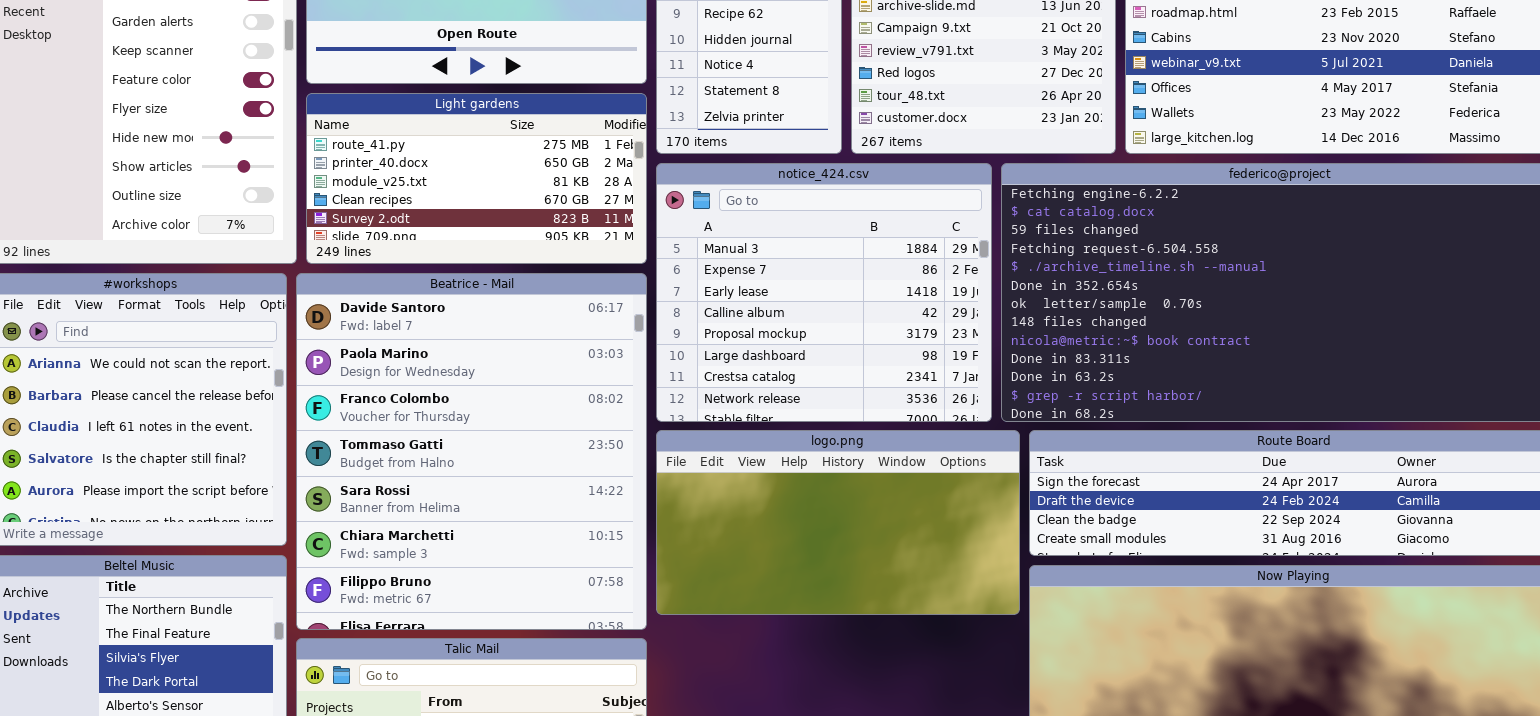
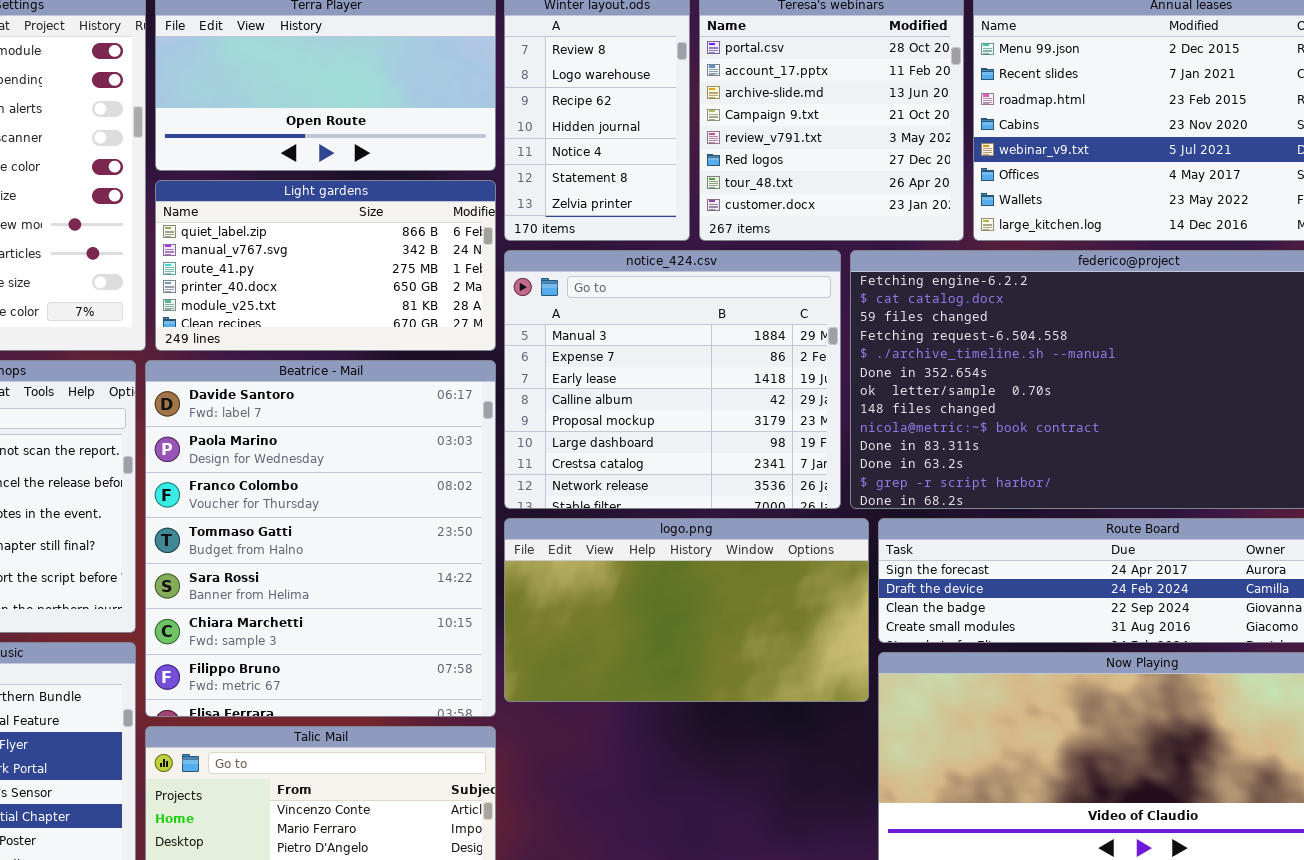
Light gardens: [306,93,647,264] -> [155,180,496,351], scrolled up 2 rows

